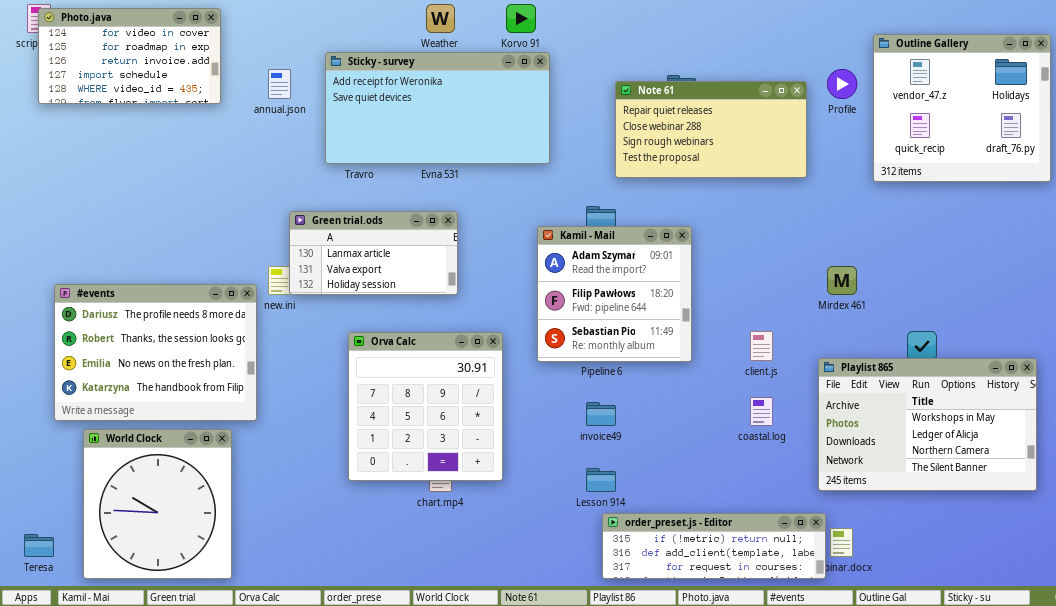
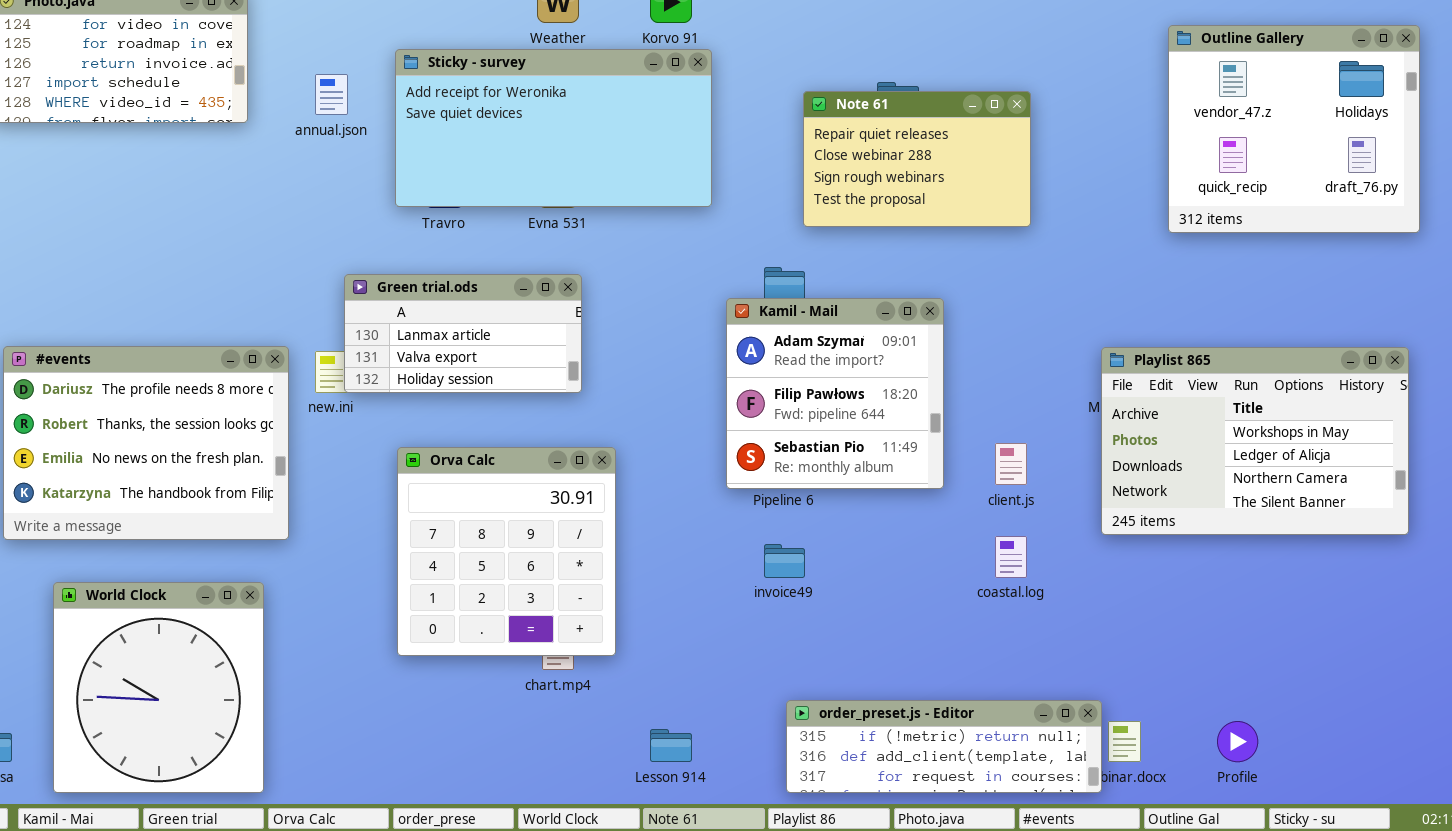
Profile: [827,69,857,99] -> [1217,721,1258,762], moved
Note 61: [615,81,807,178] -> [803,91,1031,227], resized
Kamil - Mail: [537,226,692,362] -> [726,298,944,489], moved
#events: [54,284,257,421] -> [3,346,289,540], moved
Orva Calc: [348,332,503,481] -> [397,447,616,656], moved
Playlist 865: [818,358,1037,491] -> [1101,347,1409,535], moved
Lesson 914: [586,468,616,492] -> [650,729,692,762], moved

